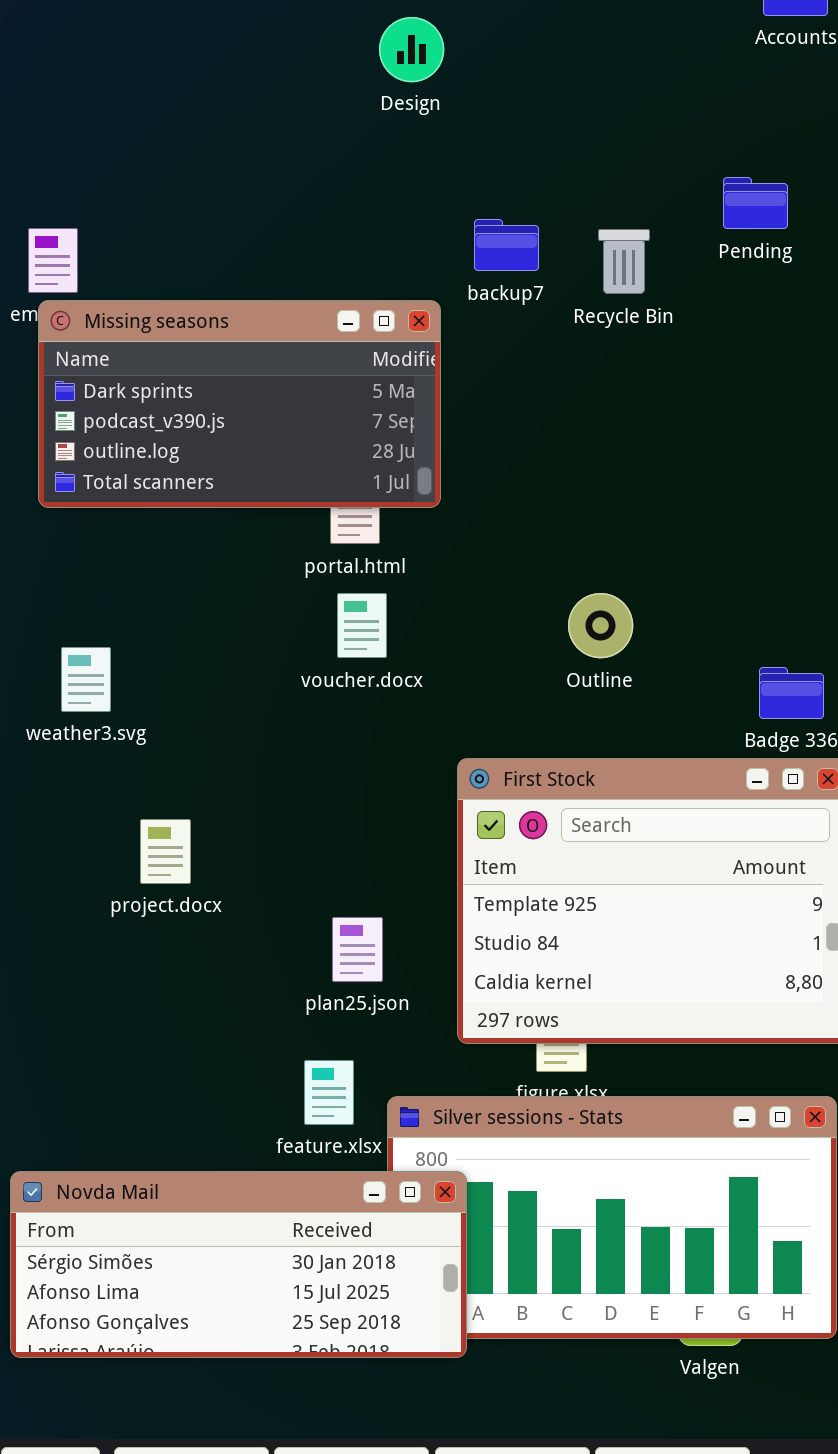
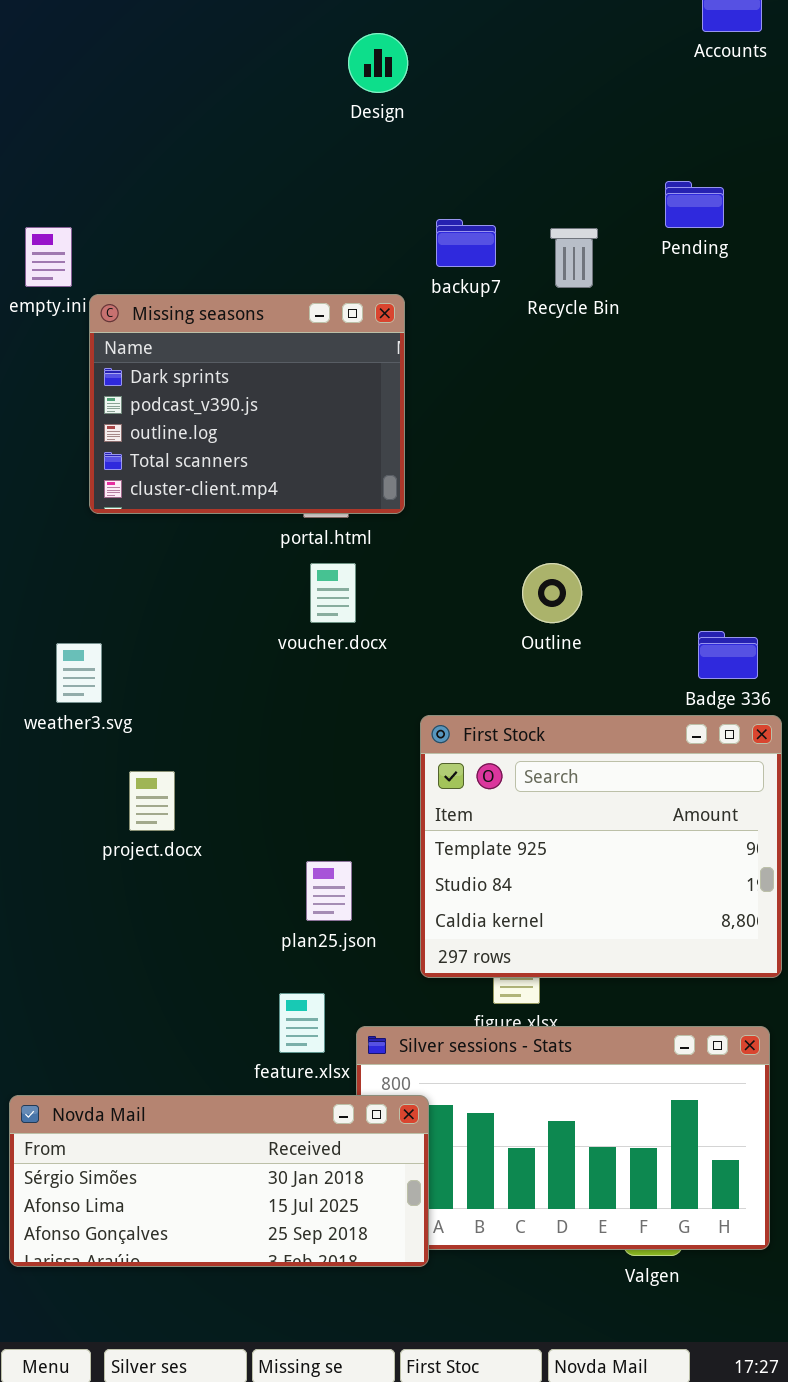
Missing seasons: [38,300,441,508] -> [89,294,405,514], resized
weather3.svg: [61,647,111,712] -> [56,643,102,703], moved

